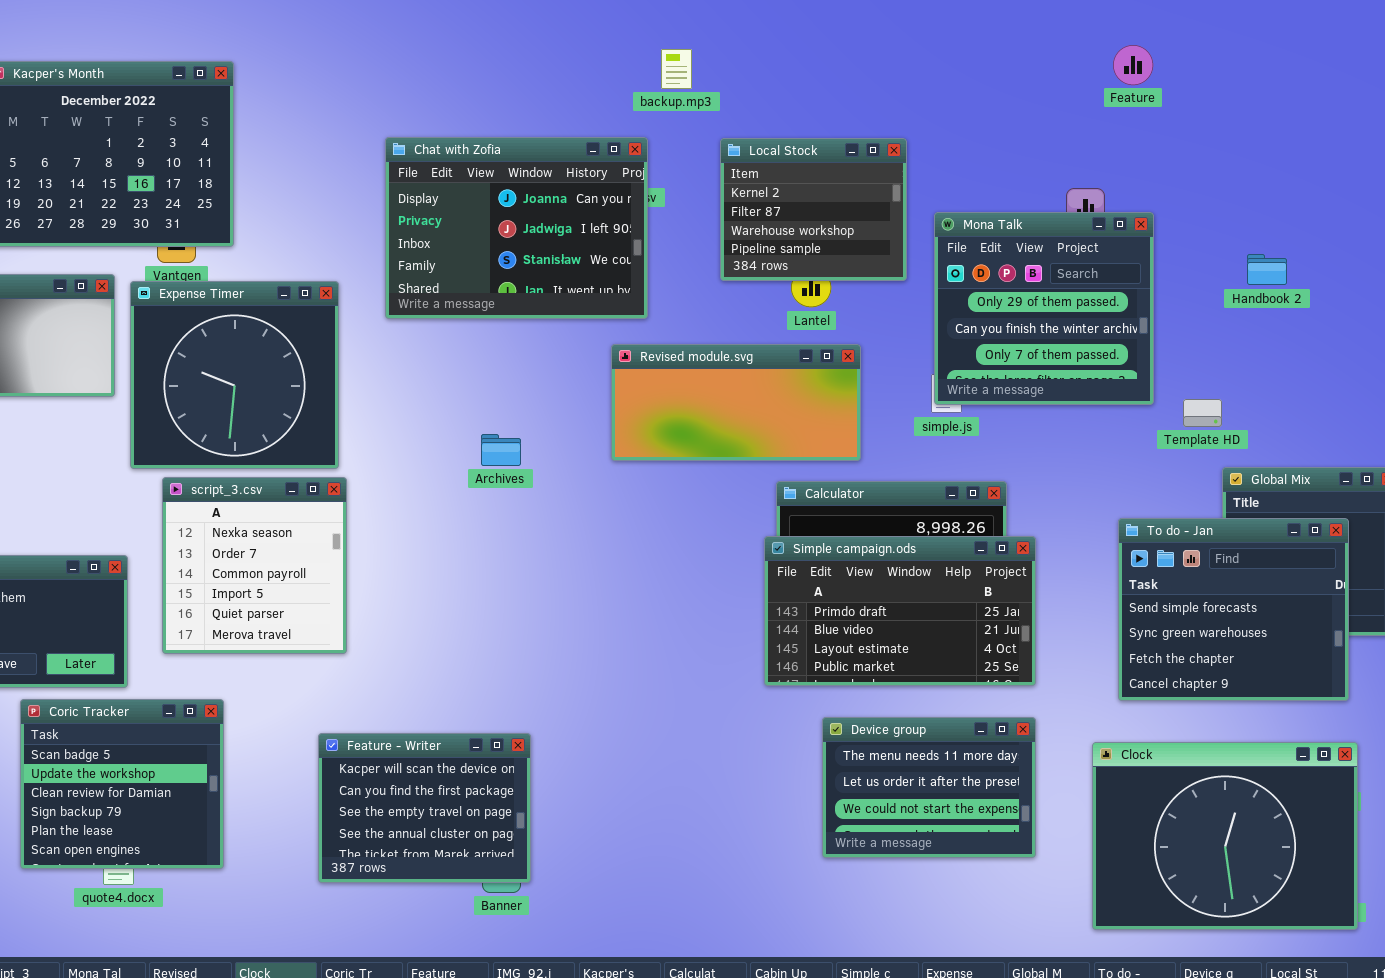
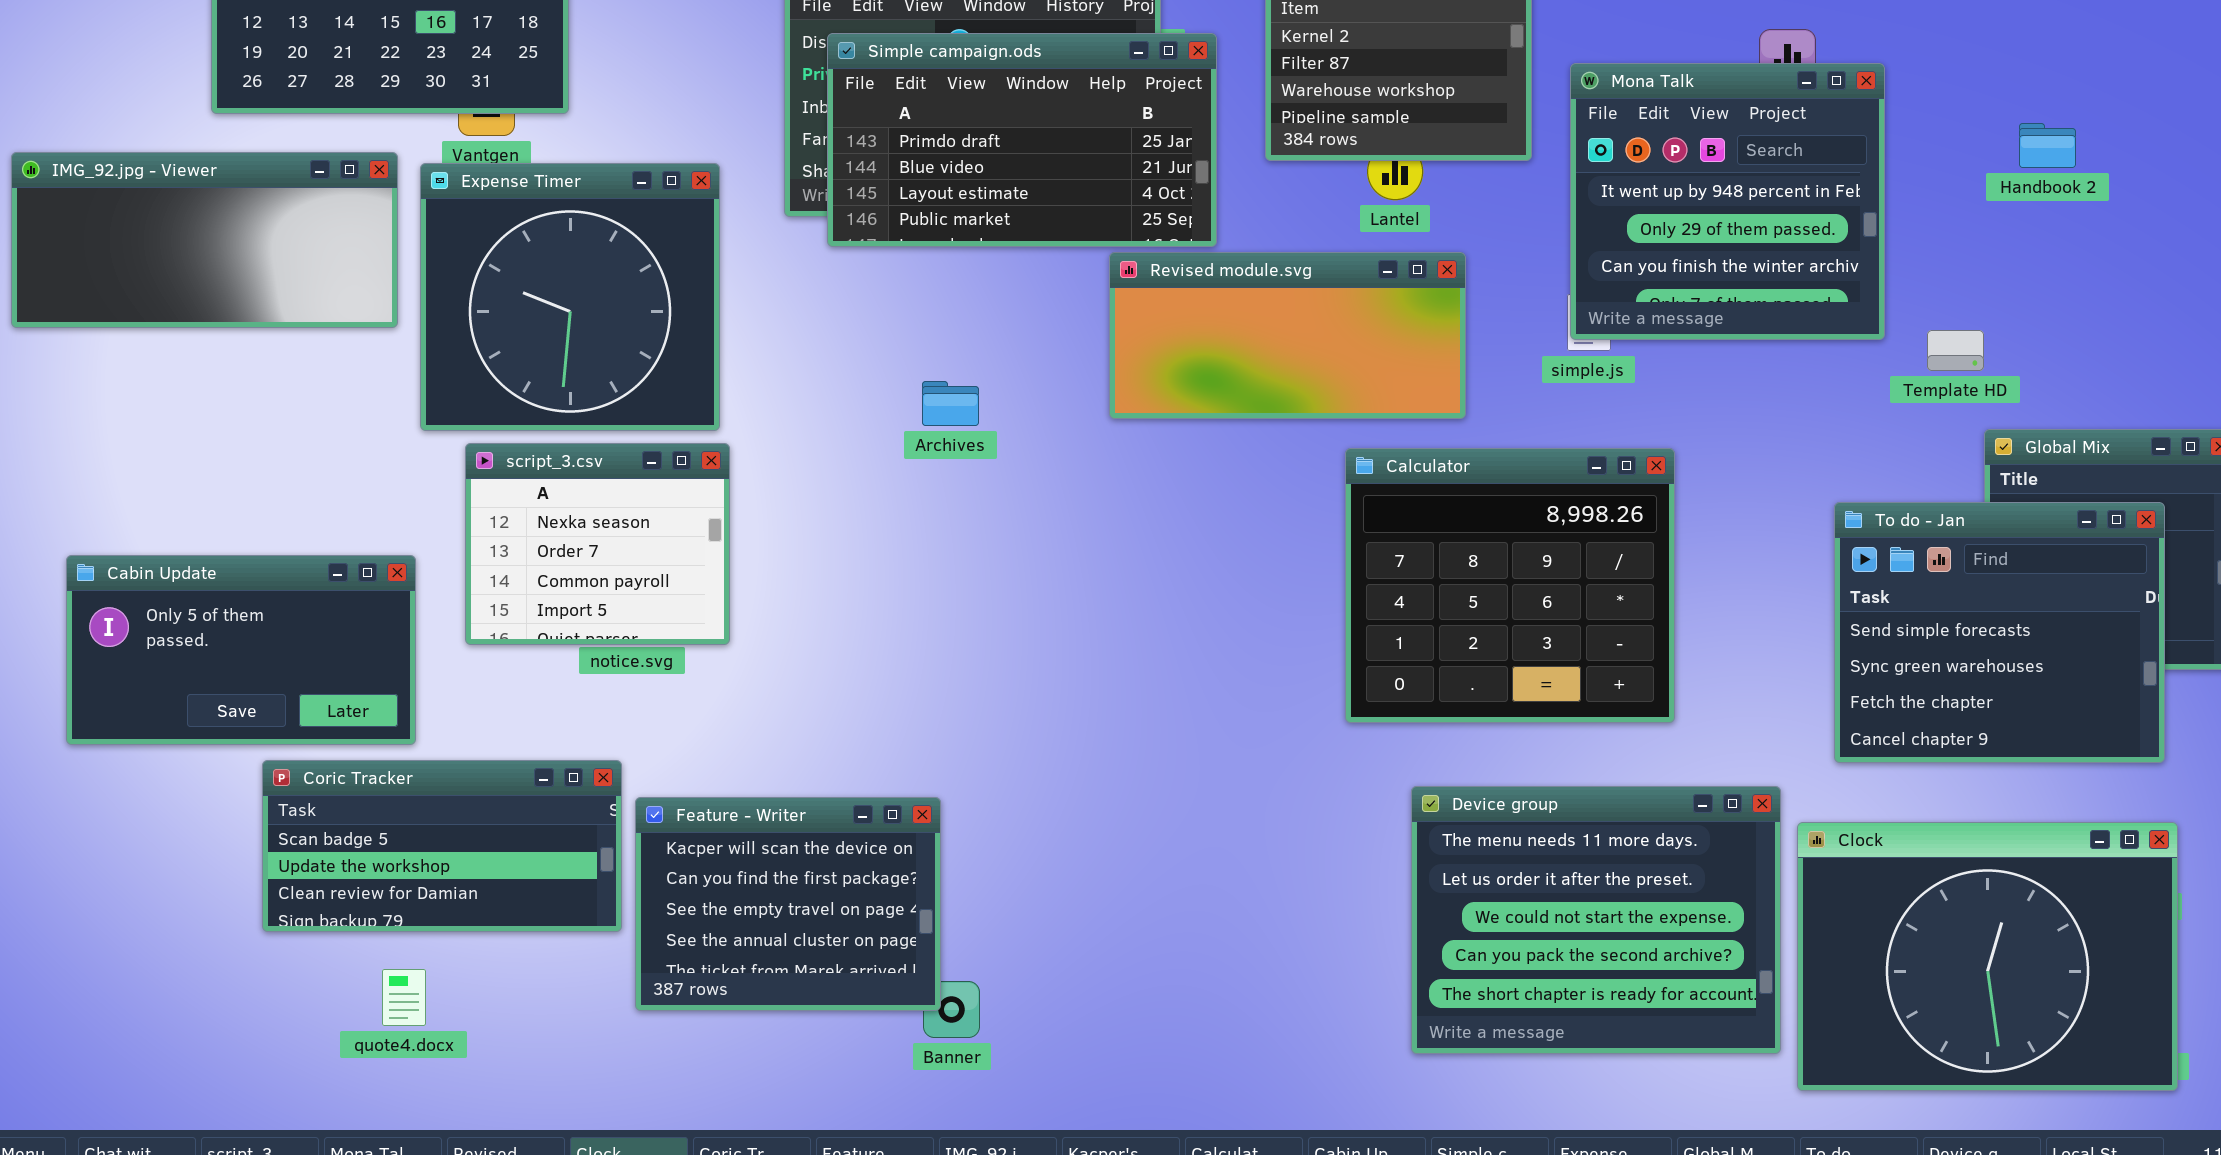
Mona Talk: [934,212,1154,405] -> [1570,63,1885,340], scrolled up 1 row
script_3.csv: [162,477,347,654] -> [465,443,730,645], resized
Simple campaign.ods: [764,536,1036,686] -> [827,33,1217,247], moved
Coric Tracker: [20,699,224,869] -> [262,760,622,932], resized
Device group: [822,717,1036,858] -> [1411,786,1781,1054], resized
Feature - Writer: [318,733,531,883] -> [635,797,941,1011], moved

